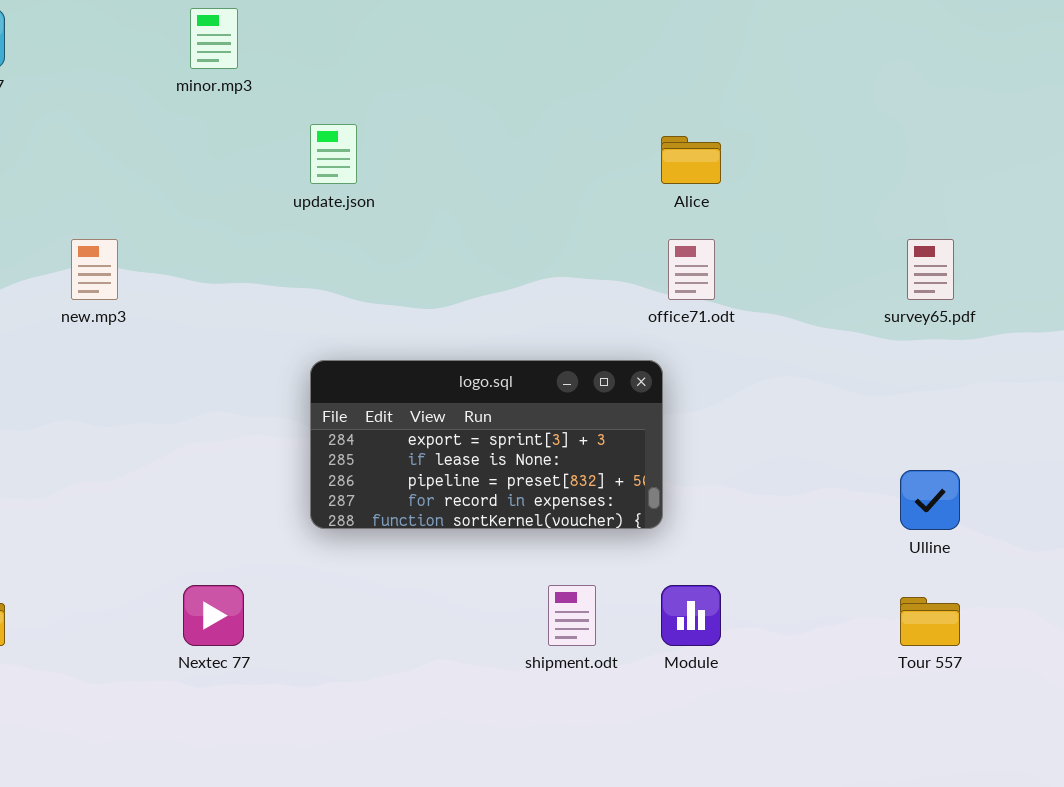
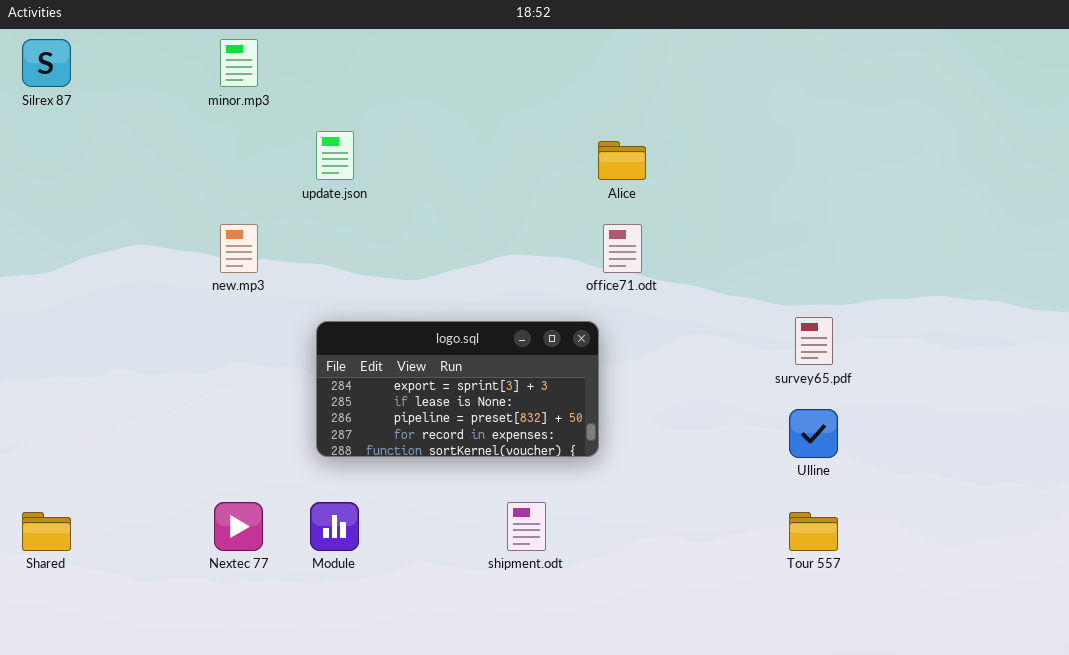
new.mp3: [71,239,118,300] -> [220,224,258,273], moved
survey65.pdf: [907,239,954,300] -> [795,317,833,365], moved
Module: [661,585,721,646] -> [310,502,359,551], moved

